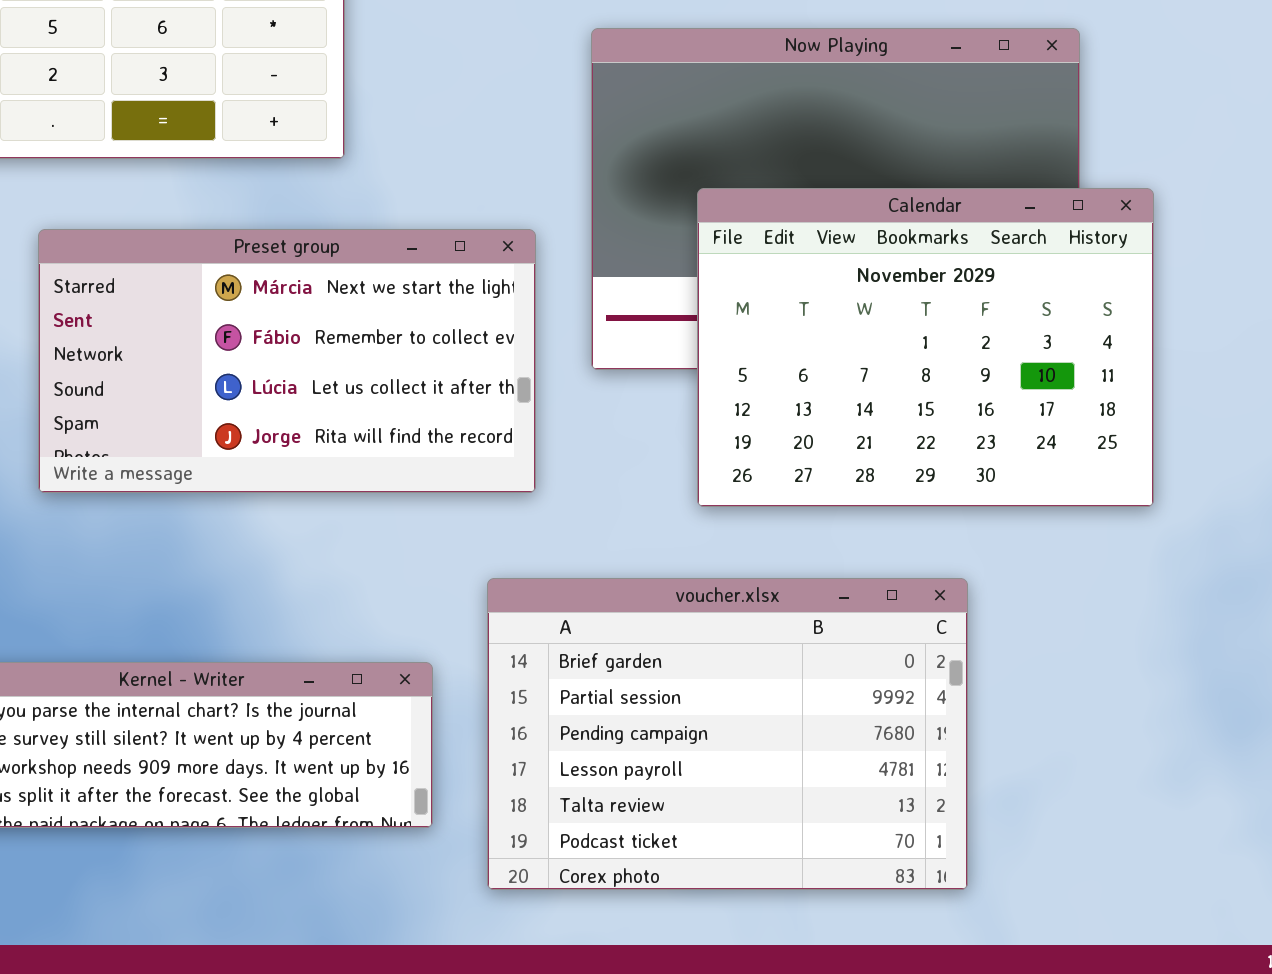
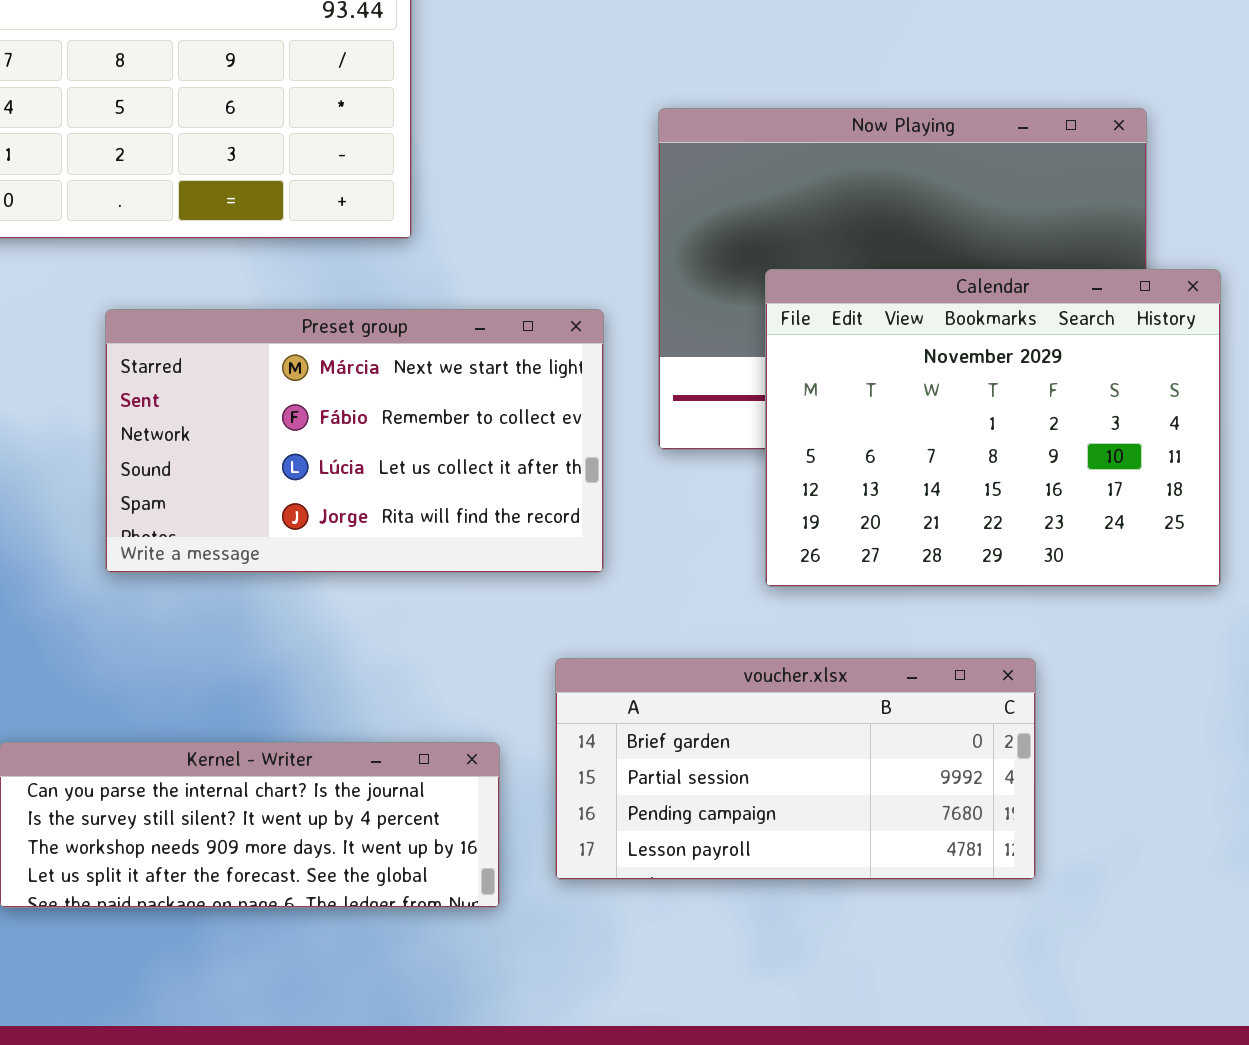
voucher.xlsx: [487,578,968,890] -> [555,658,1036,880], resized

